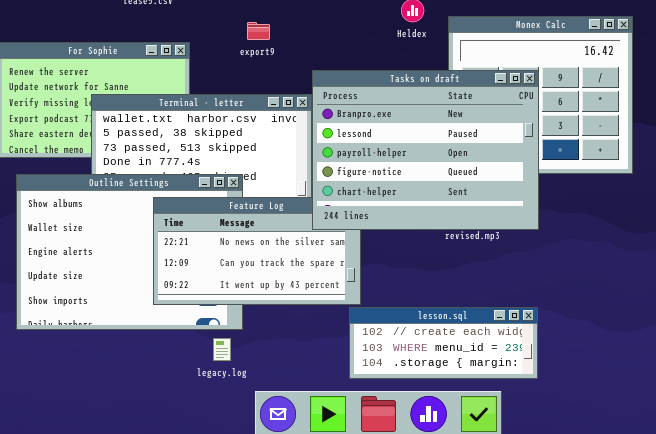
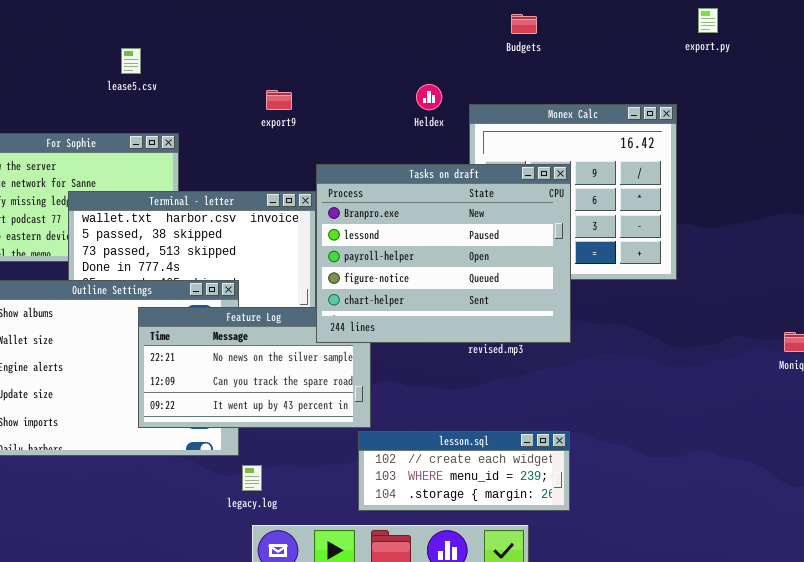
export9: [247,22,270,40] -> [266,90,292,110], moved
legacy.log: [213,338,231,361] -> [242,465,262,491], moved

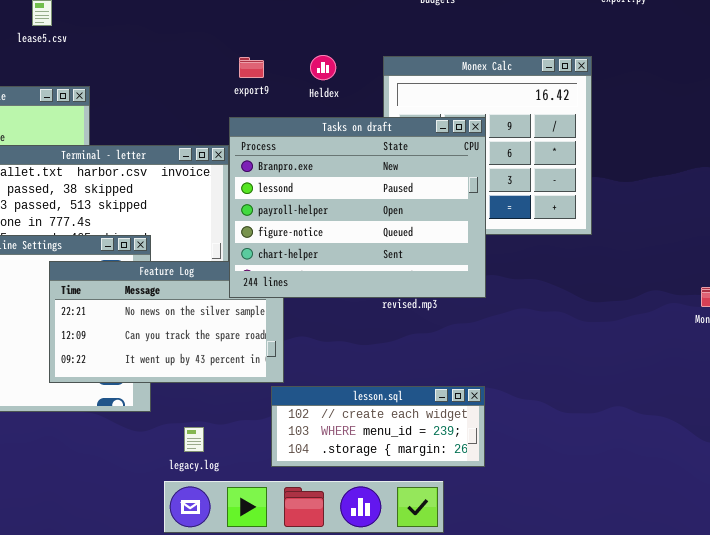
Heldex: [416,84,442,110] -> [310,55,336,80], moved
export9: [266,90,292,110] -> [239,57,264,78], moved
legacy.log: [242,465,262,491] -> [184,427,204,452], moved

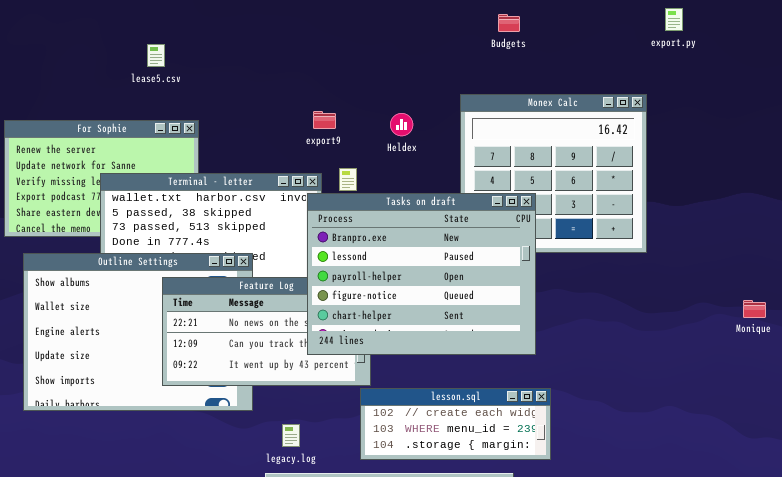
Heldex: [310,55,336,80] -> [390,113,413,136], moved
export9: [239,57,264,78] -> [313,111,336,129], moved
Tasks on draft: [229,117,486,298] -> [307,193,536,355], moved

